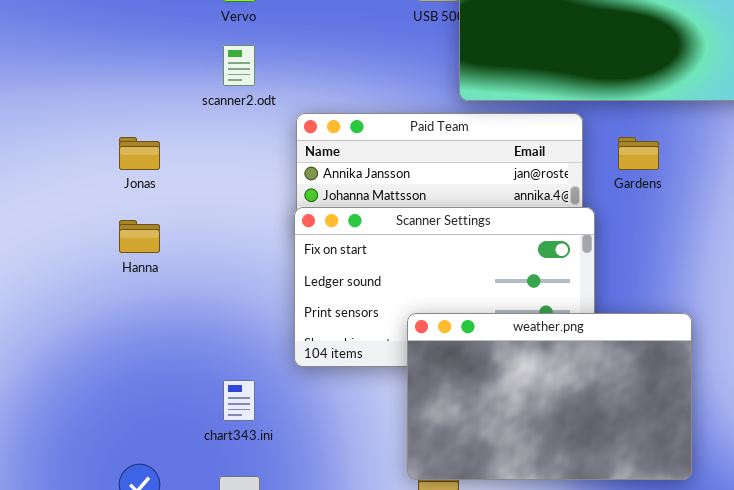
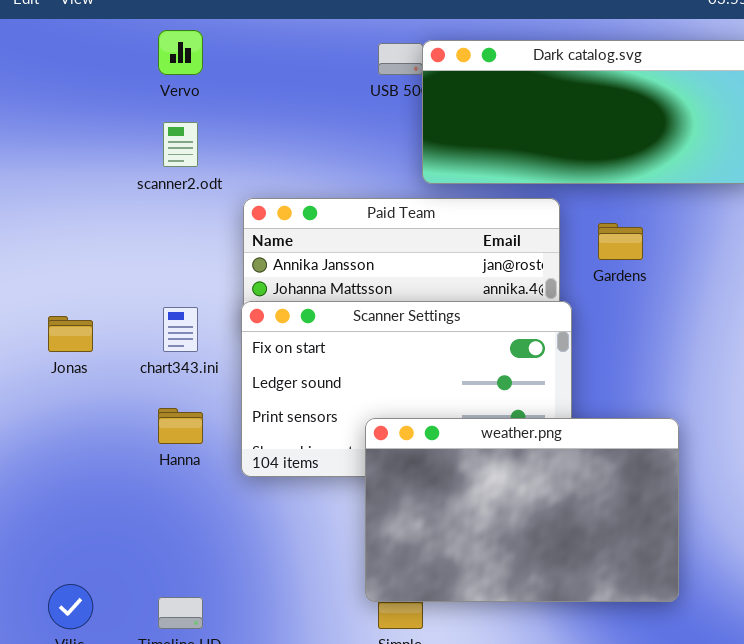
Jonas: [119,137,160,170] -> [48,316,93,352], moved
Hanna: [119,220,160,253] -> [158,408,203,444], moved
chart343.ini: [223,380,255,421] -> [163,307,198,352], moved

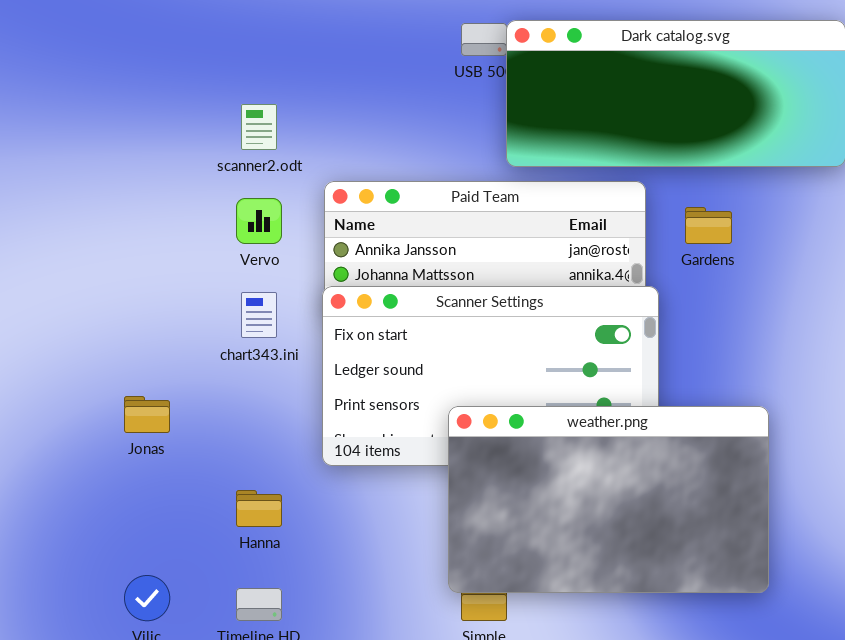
Vervo: [158,30,203,75] -> [236,198,282,244], moved
Jonas: [48,316,93,352] -> [124,396,170,433], moved
Hanna: [158,408,203,444] -> [236,490,282,527], moved

